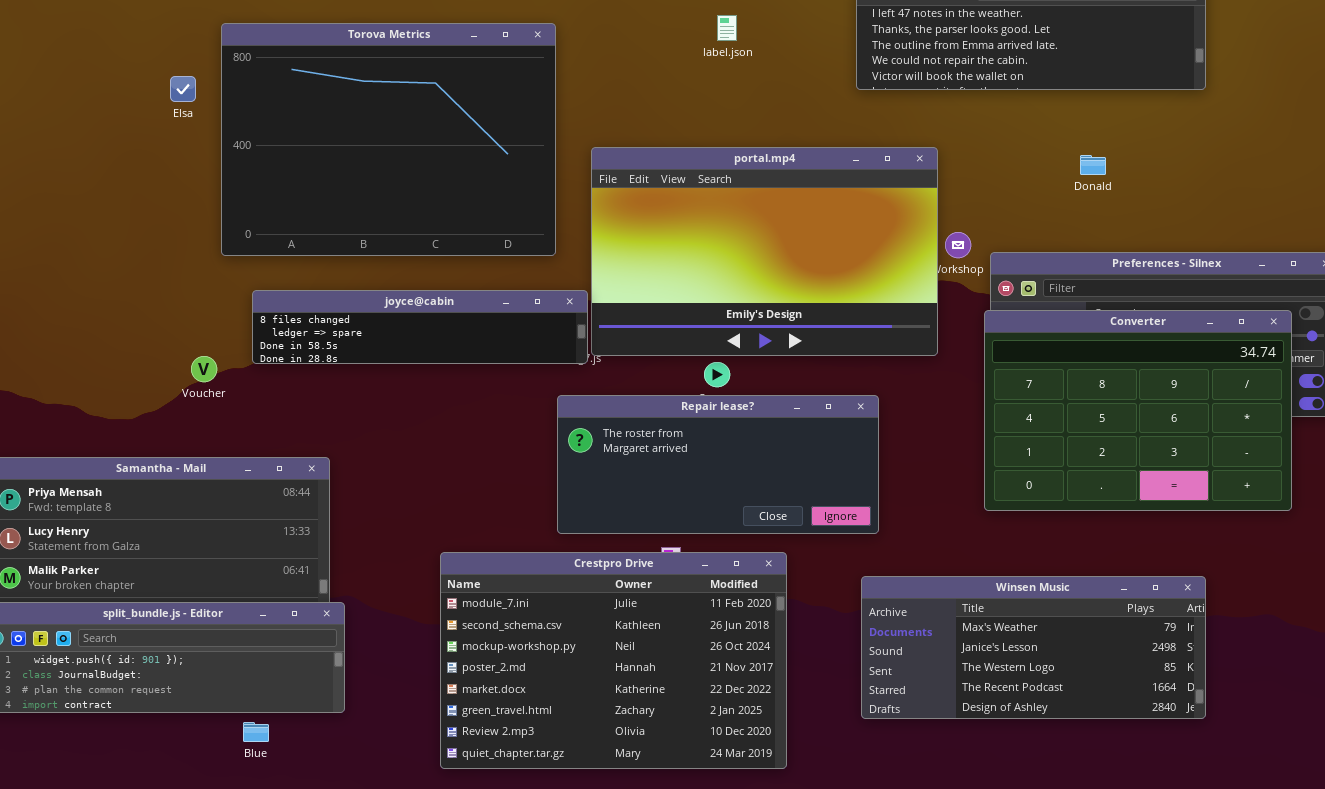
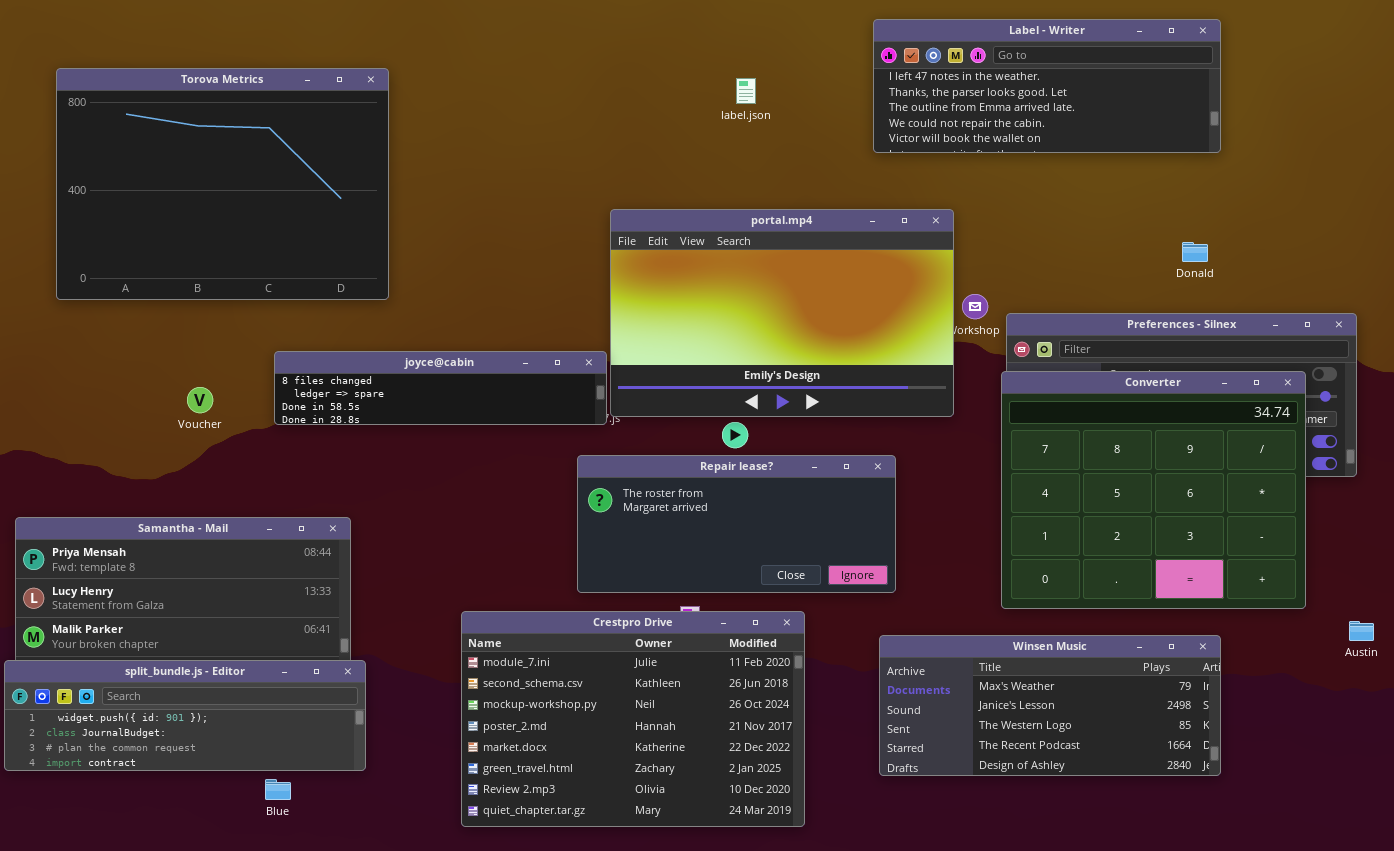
Torova Metrics: [221,23,556,256] -> [56,68,389,300], moved
Donald: [1080,155,1106,175] -> [1182,242,1208,262], moved
Converter: [984,310,1292,511] -> [1001,371,1306,609], resized
Voucher: [191,356,217,382] -> [187,387,213,413], moved

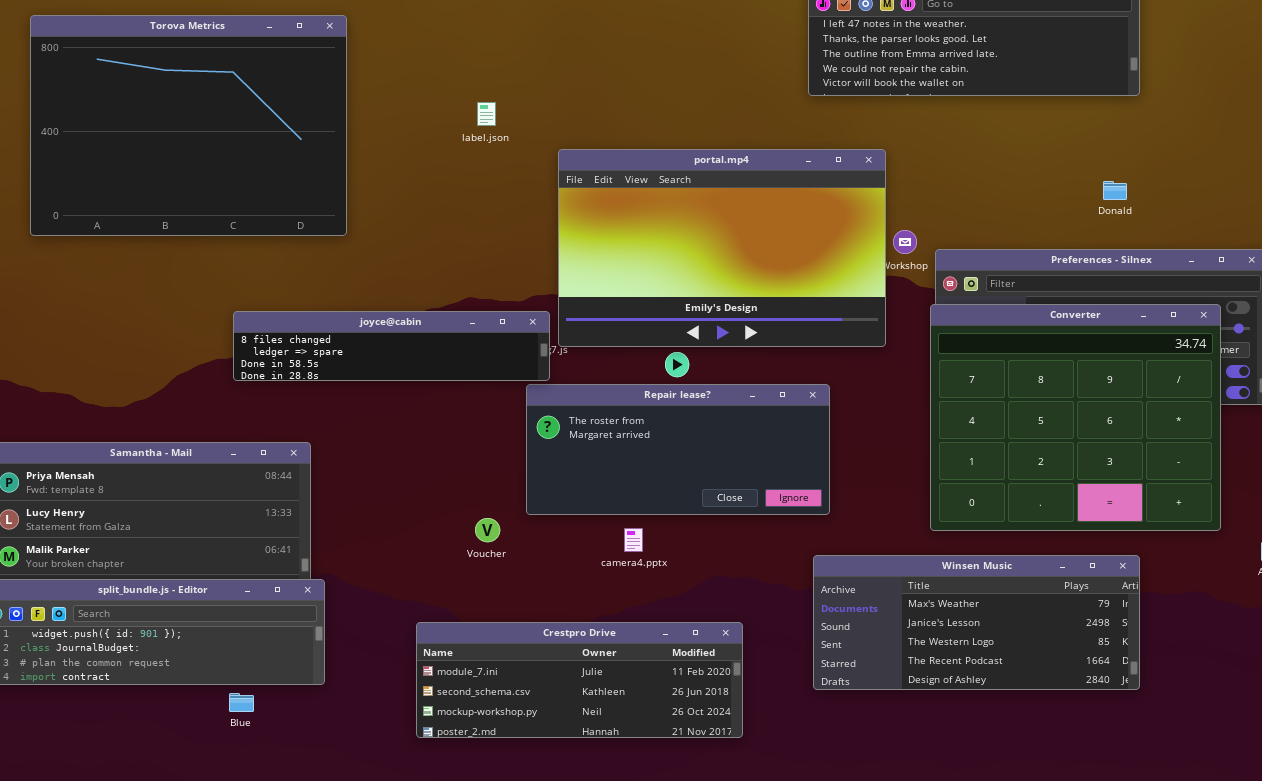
label.json: [736,78,756,104] -> [477,102,496,126], moved
joyce@cabin: [274,351,607,425] -> [233,311,550,381], moved
Voucher: [187,387,213,413] -> [475,518,500,542], moved
Crestpro Drive: [461,611,805,827] -> [416,622,743,738], resized

